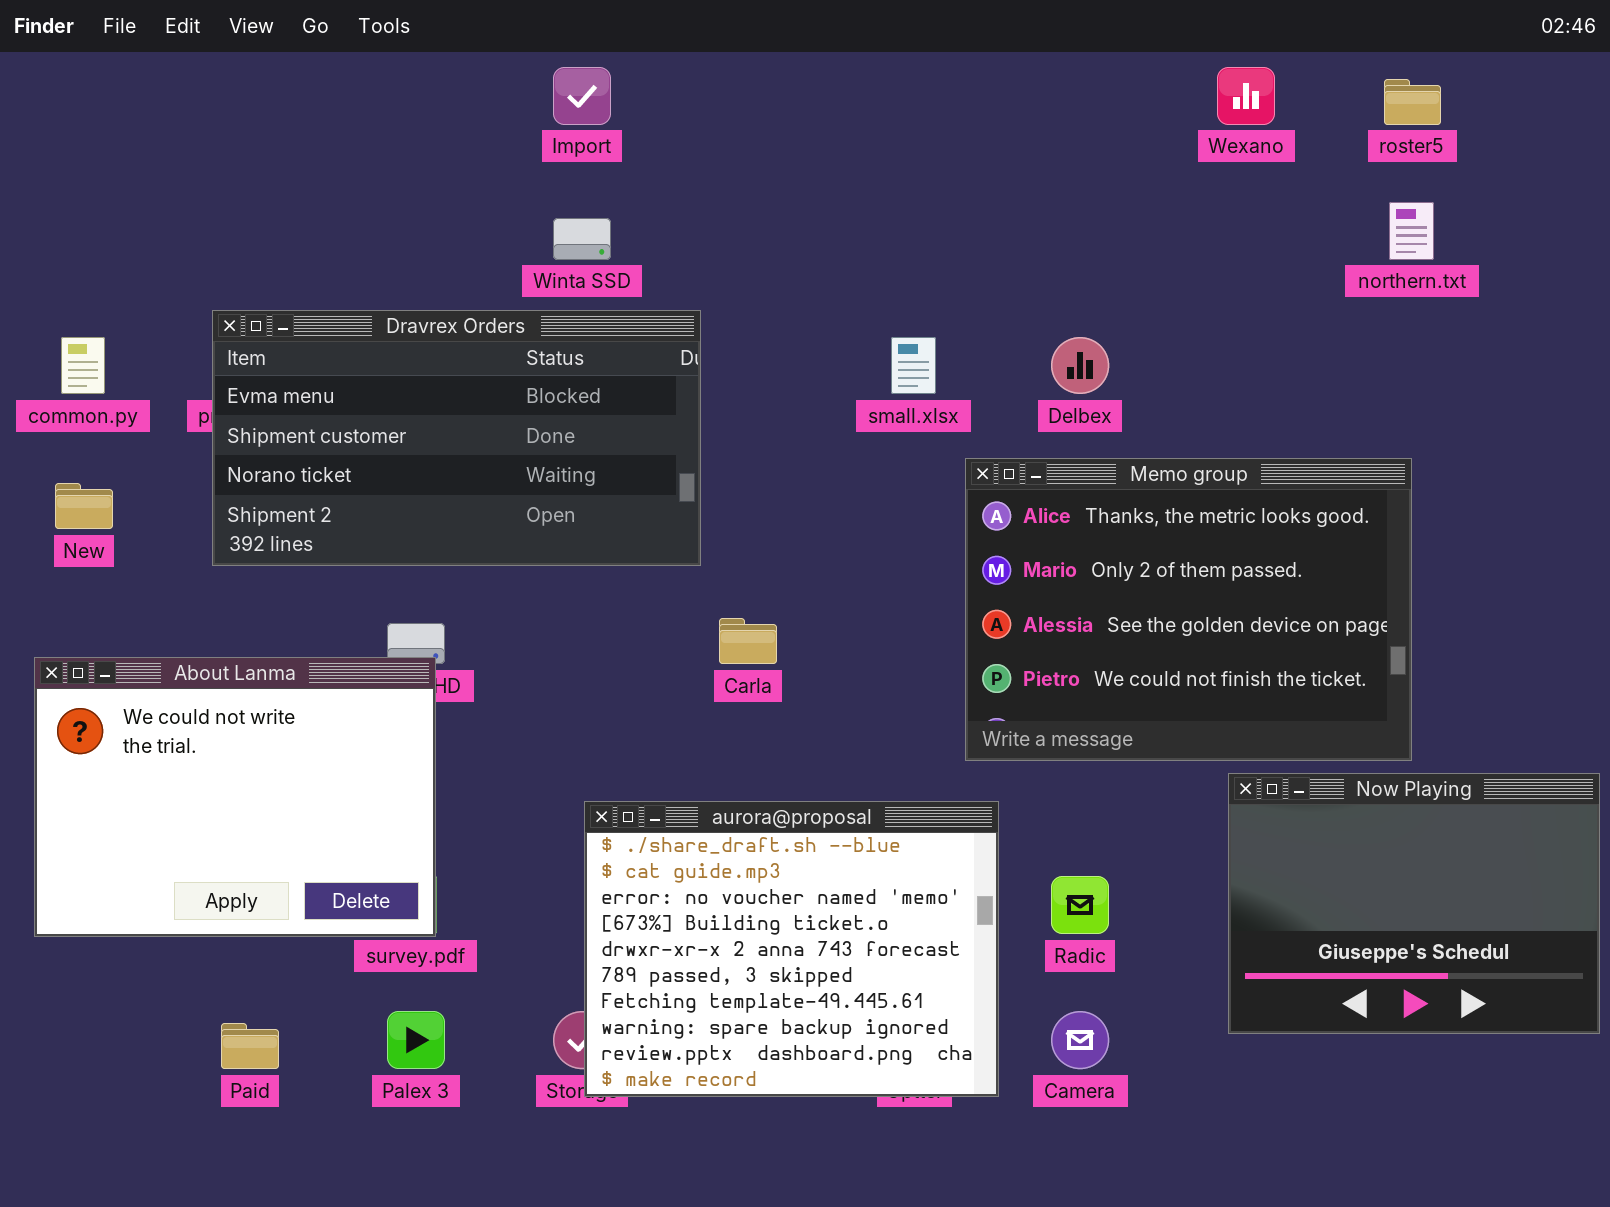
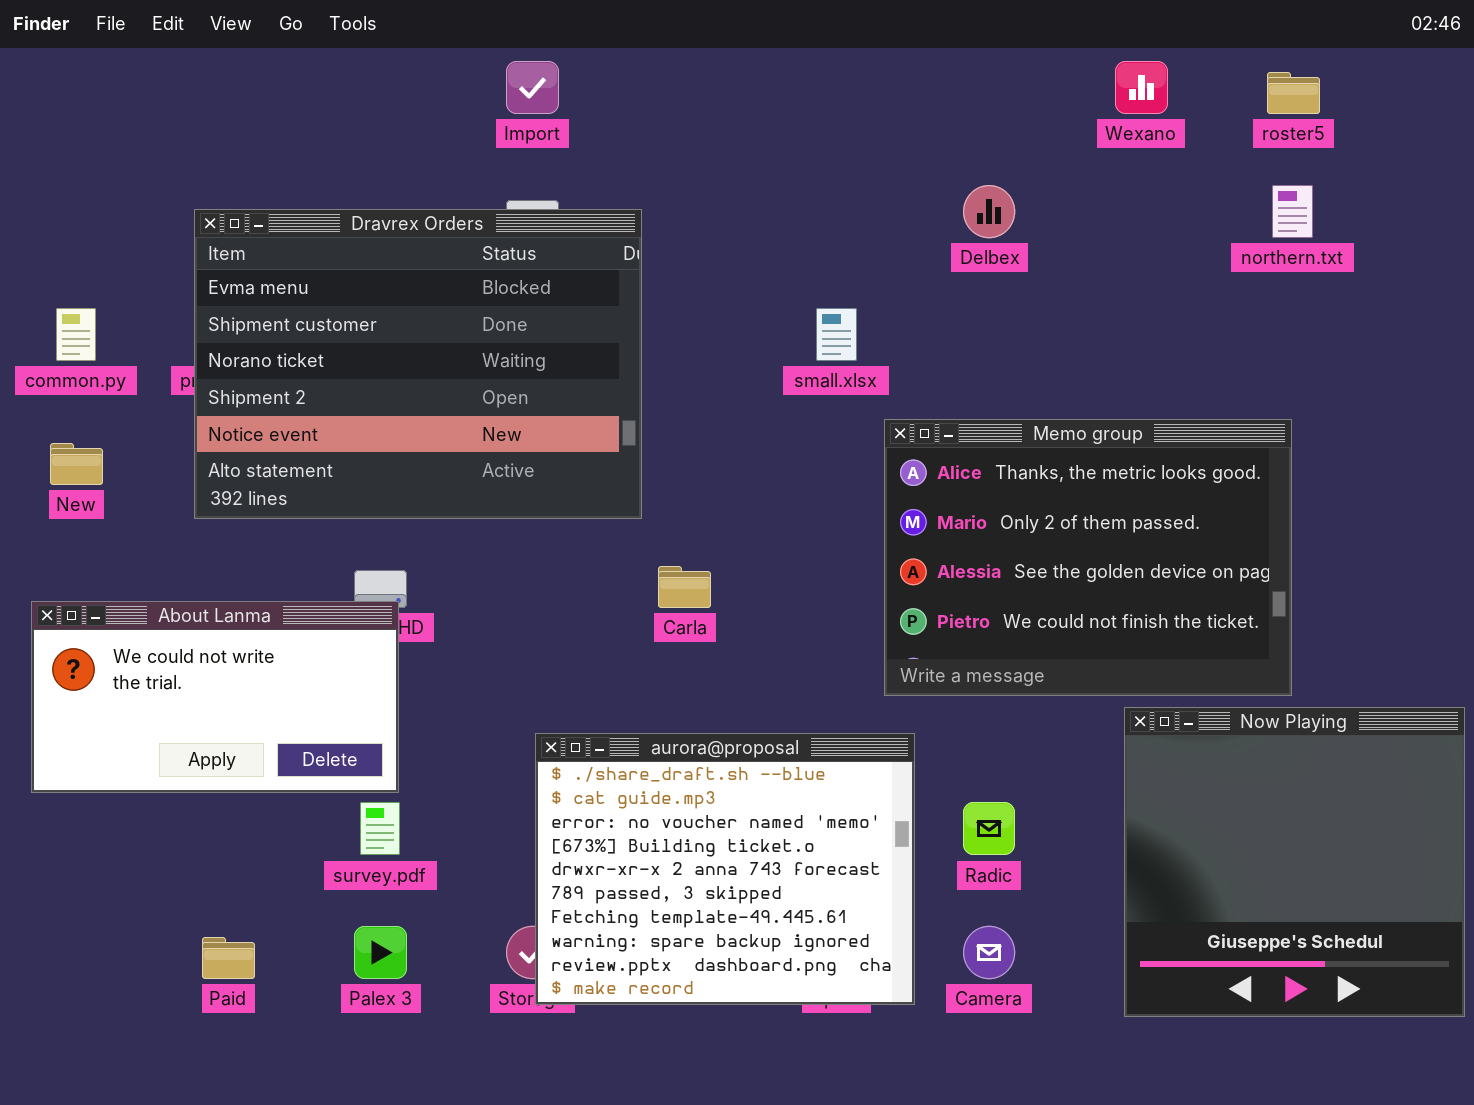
Dravrex Orders: [212,310,701,566] -> [194,209,642,519], resized
Delbex: [1051,337,1109,394] -> [963,185,1015,238], moved
About Lanma: [34,657,436,937] -> [31,601,399,793], resized
Now Playing: [1228,773,1600,1034] -> [1124,707,1465,1017], resized

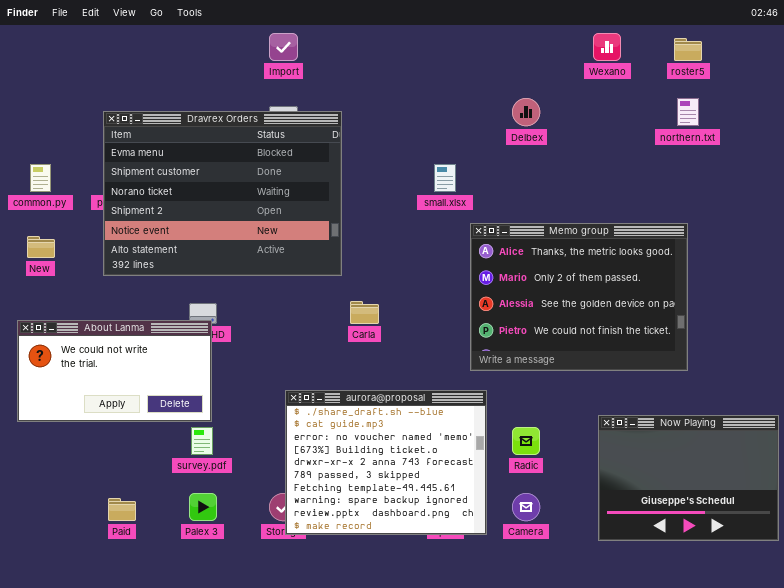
Now Playing: [1124,707,1465,1017] -> [598,415,779,541], resized

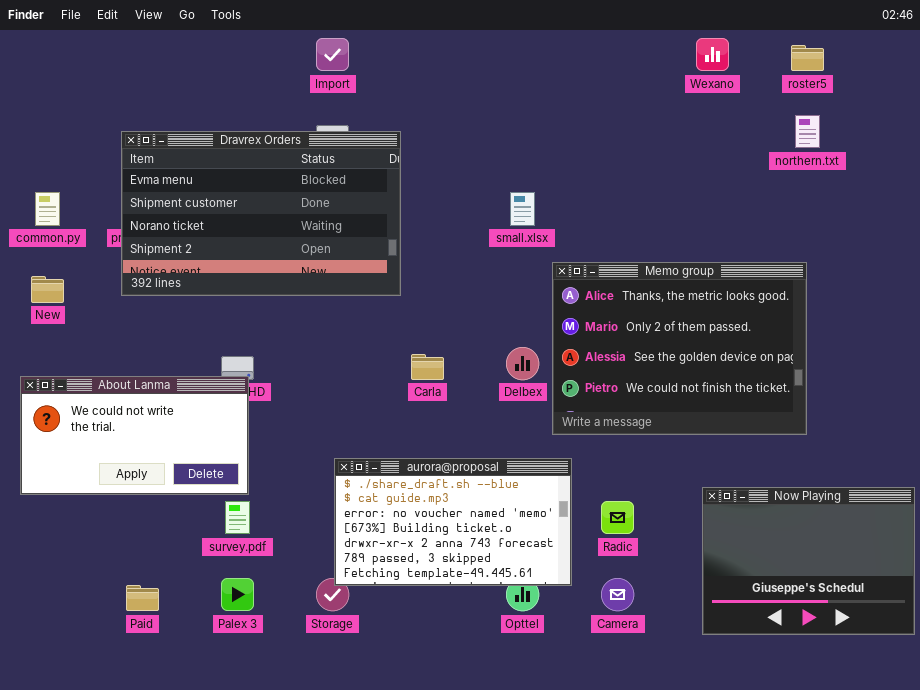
Delbex: [512,98,540,126] -> [506,347,539,380], moved
Dravrex Orders: [103,111,342,276] -> [121,131,401,296], resized
aurora@proposal: [285,390,487,535] -> [334,458,572,586], resized

